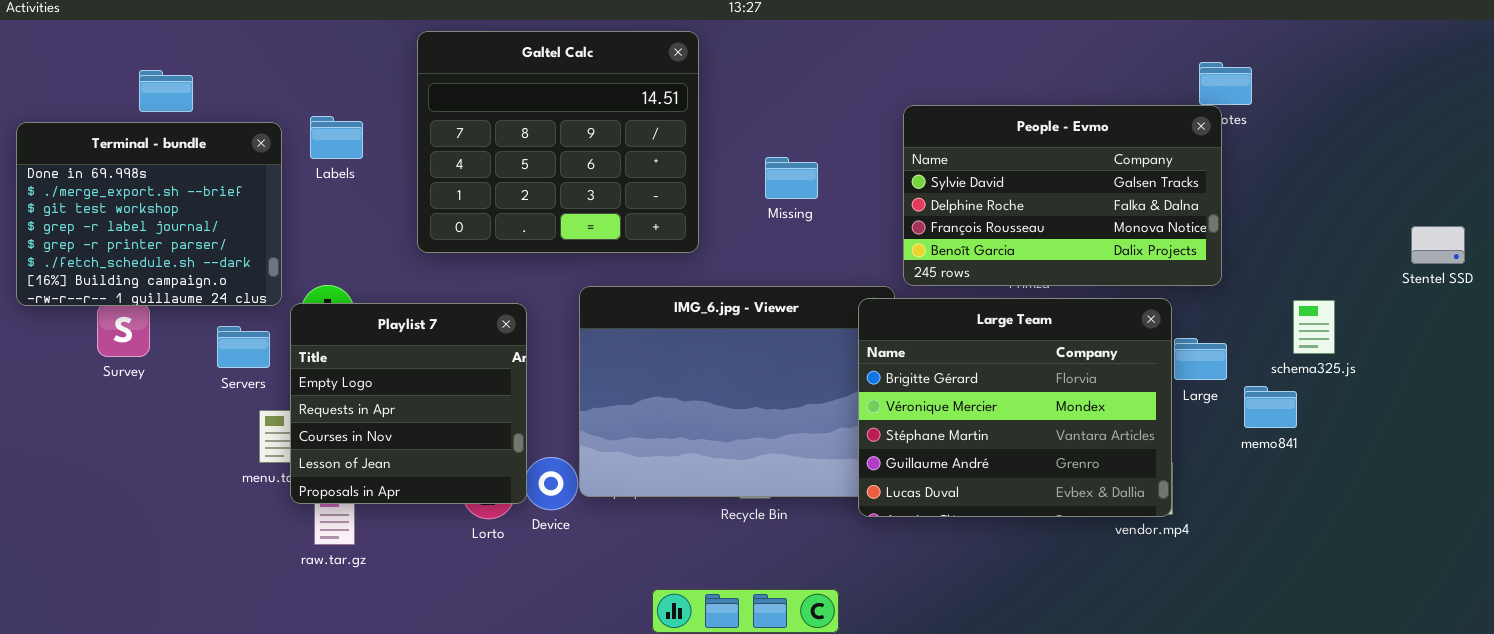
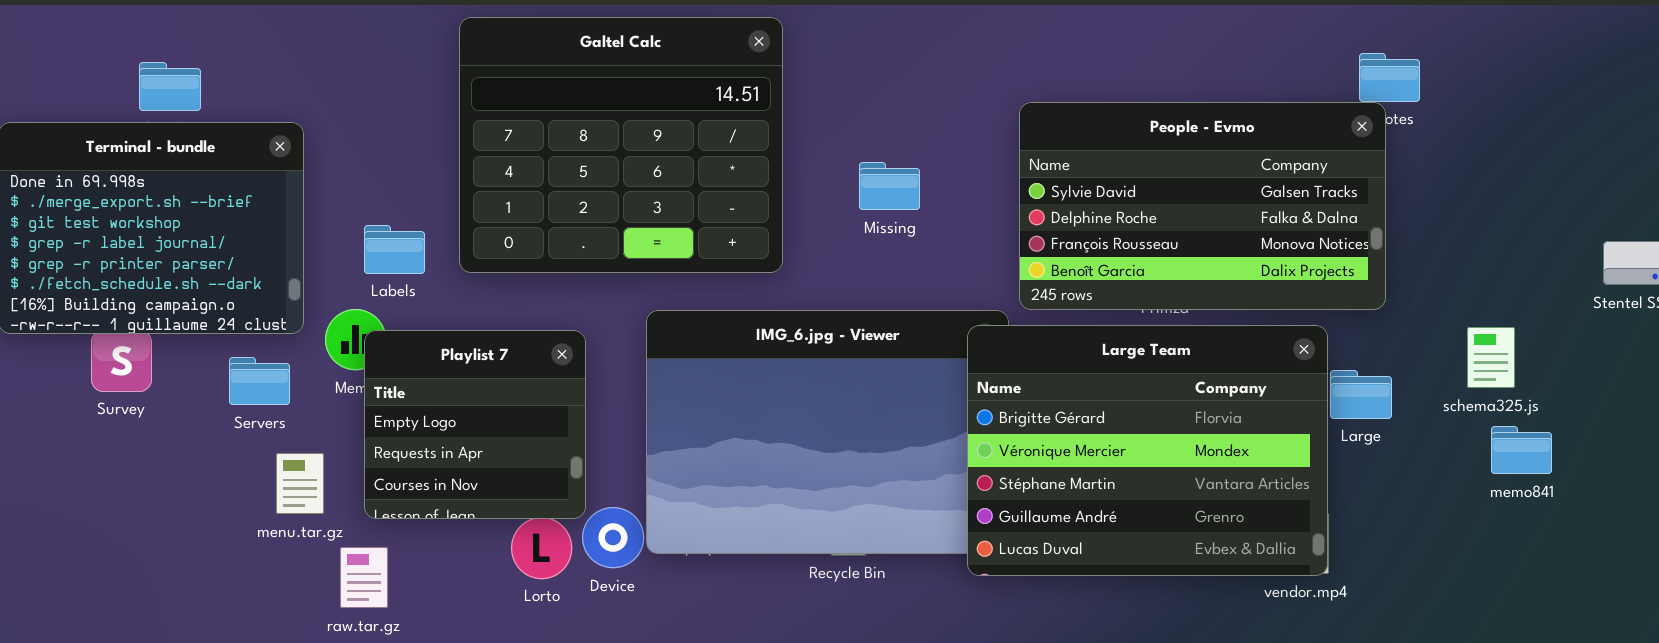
Labels: [310,116,363,159] -> [364,225,425,274], moved
Playlist 7: [290,303,527,504] -> [364,330,586,519], resized
memo841: [1244,386,1297,428] -> [1491,426,1552,474], moved

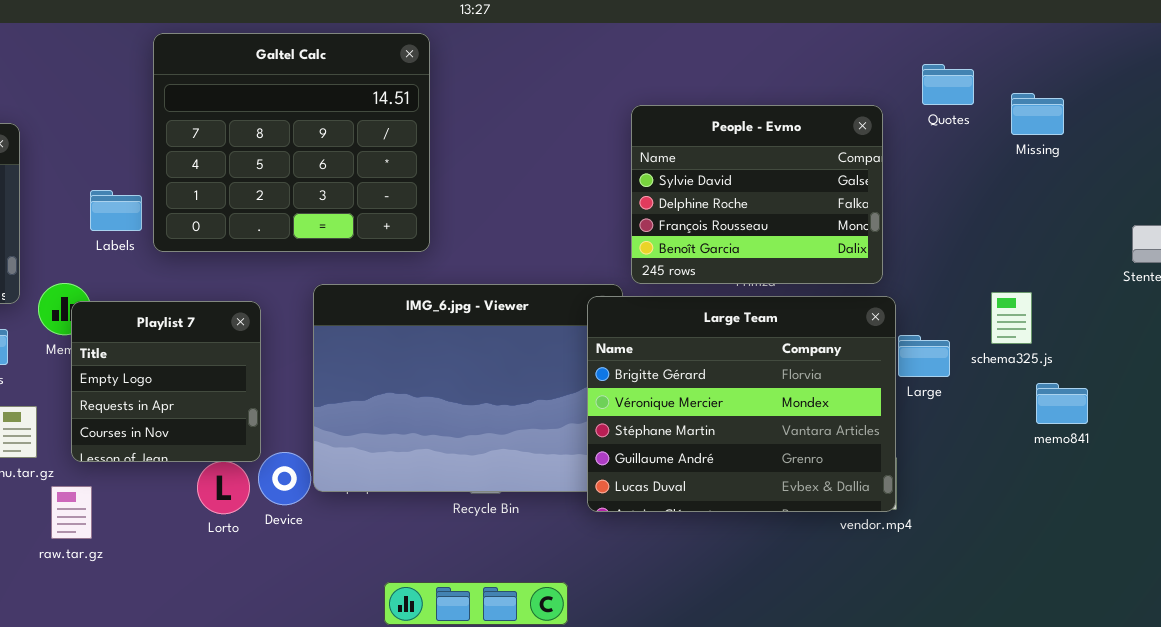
People - Evmo: [1019,102,1386,310] -> [631,105,883,284], resized
Missing: [859,162,920,210] -> [1011,93,1064,135], moved
Labels: [364,225,425,274] -> [90,190,142,231], moved
schema325.js: [1467,327,1515,388] -> [991,292,1032,344], moved

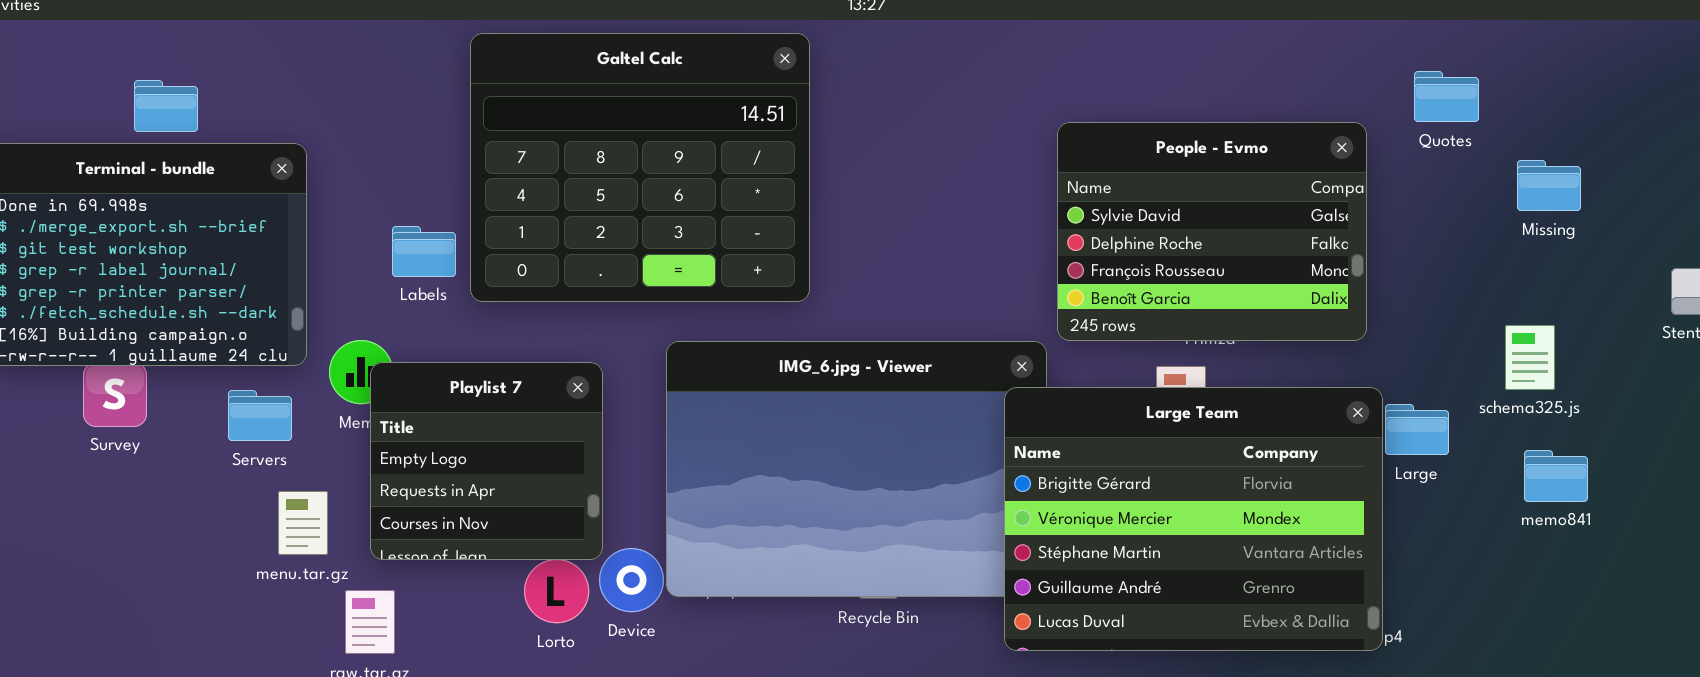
Missing: [1011,93,1064,135] -> [1517,160,1581,211], moved
schema325.js: [991,292,1032,344] -> [1505,325,1555,390], moved
Large Team: [587,296,896,512] -> [1004,387,1383,651], moved
memo841: [1036,383,1088,424] -> [1524,450,1588,502], moved

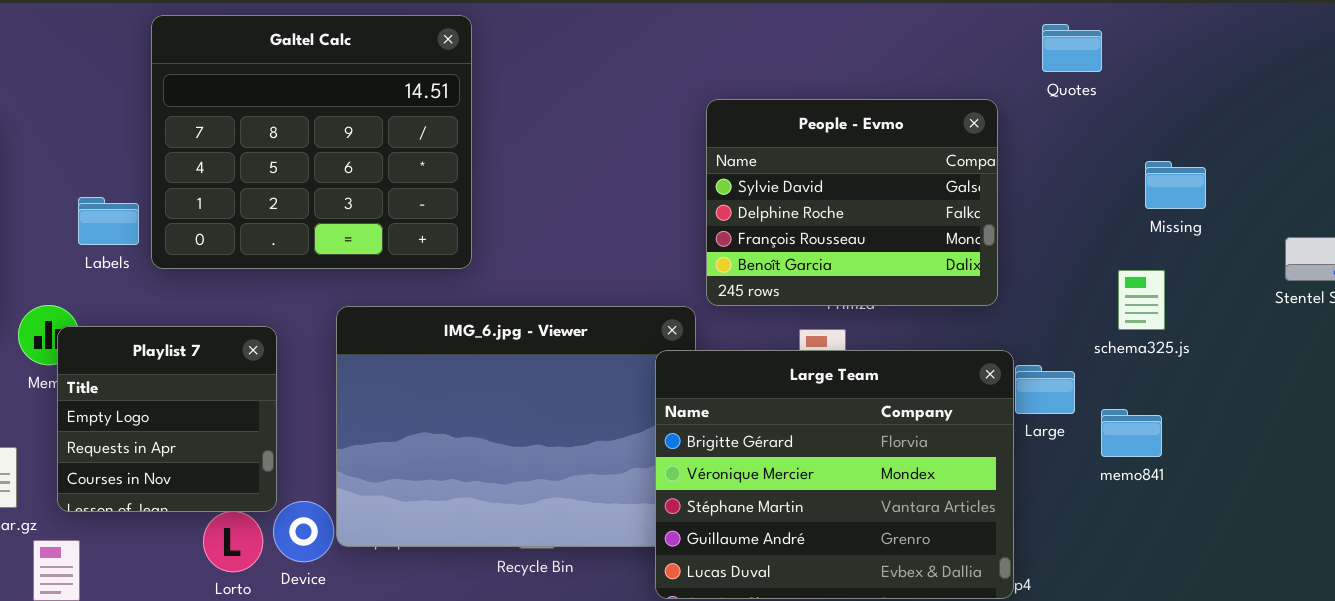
Quotes: [1414,71,1479,122] -> [1042,24,1102,72], moved
Missing: [1517,160,1581,211] -> [1145,161,1206,209], moved
schema325.js: [1505,325,1555,390] -> [1118,270,1165,330], moved
memo841: [1524,450,1588,502] -> [1101,409,1162,457], moved

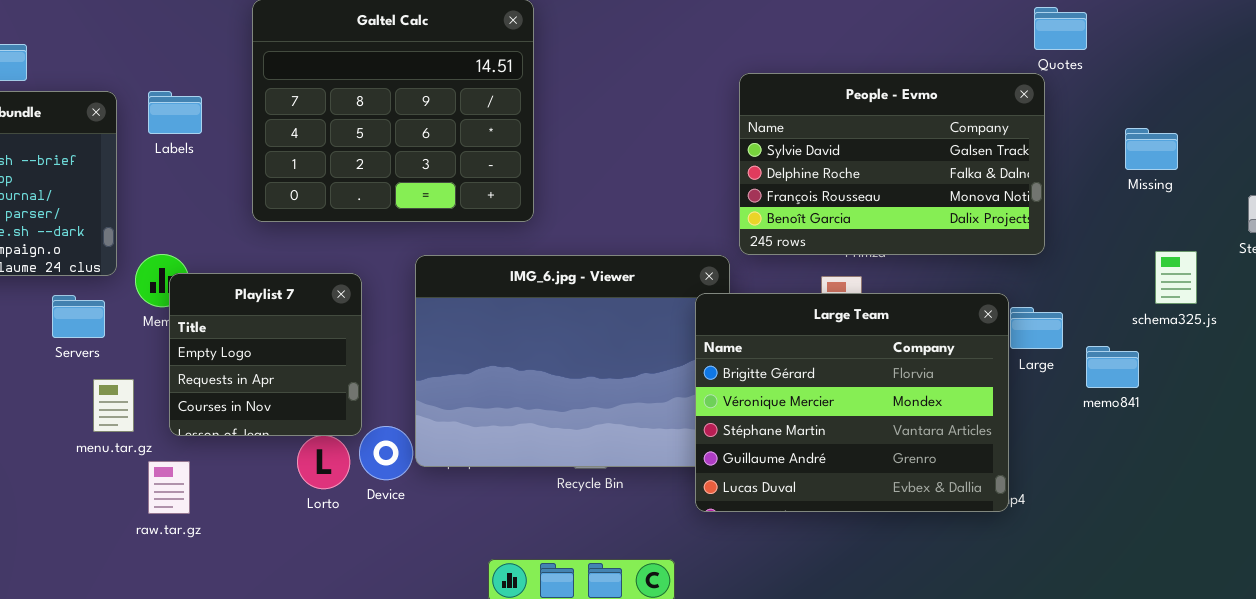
People - Evmo: [706,99,998,306] -> [739,73,1045,255], resized
Labels: [78,197,139,245] -> [148,91,202,134], moved
schema325.js: [1118,270,1165,330] -> [1155,251,1197,304], moved

